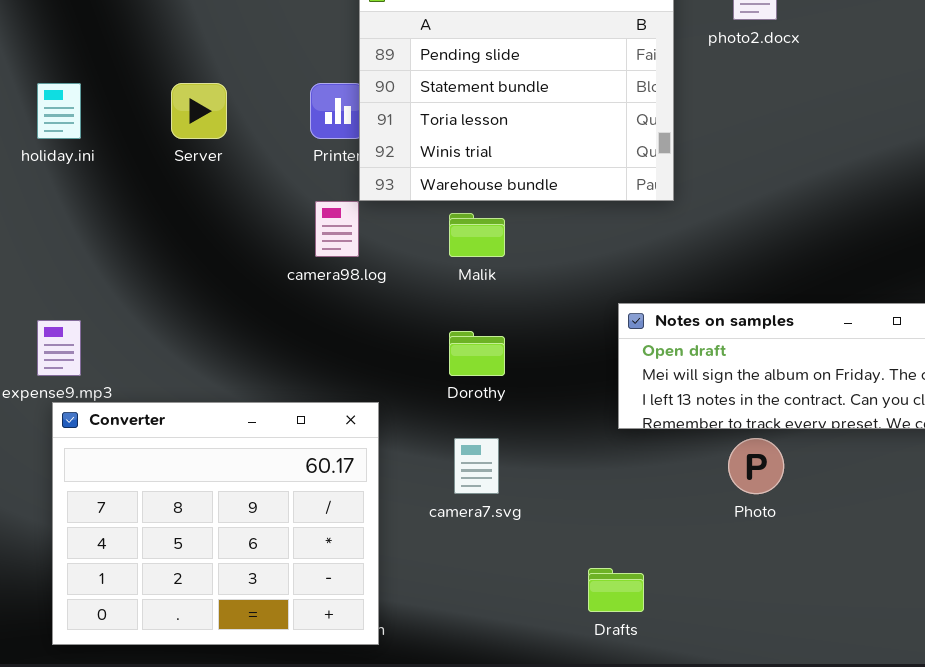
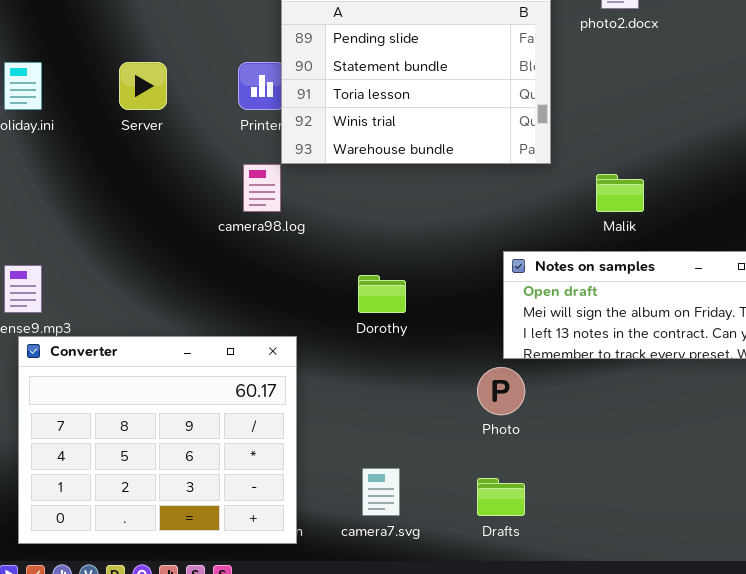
Malik: [449,213,505,257] -> [596,174,644,212], moved
camera7.svg: [454,438,499,494] -> [362,468,400,516], moved
Photo: [728,438,784,494] -> [477,367,525,415], moved

